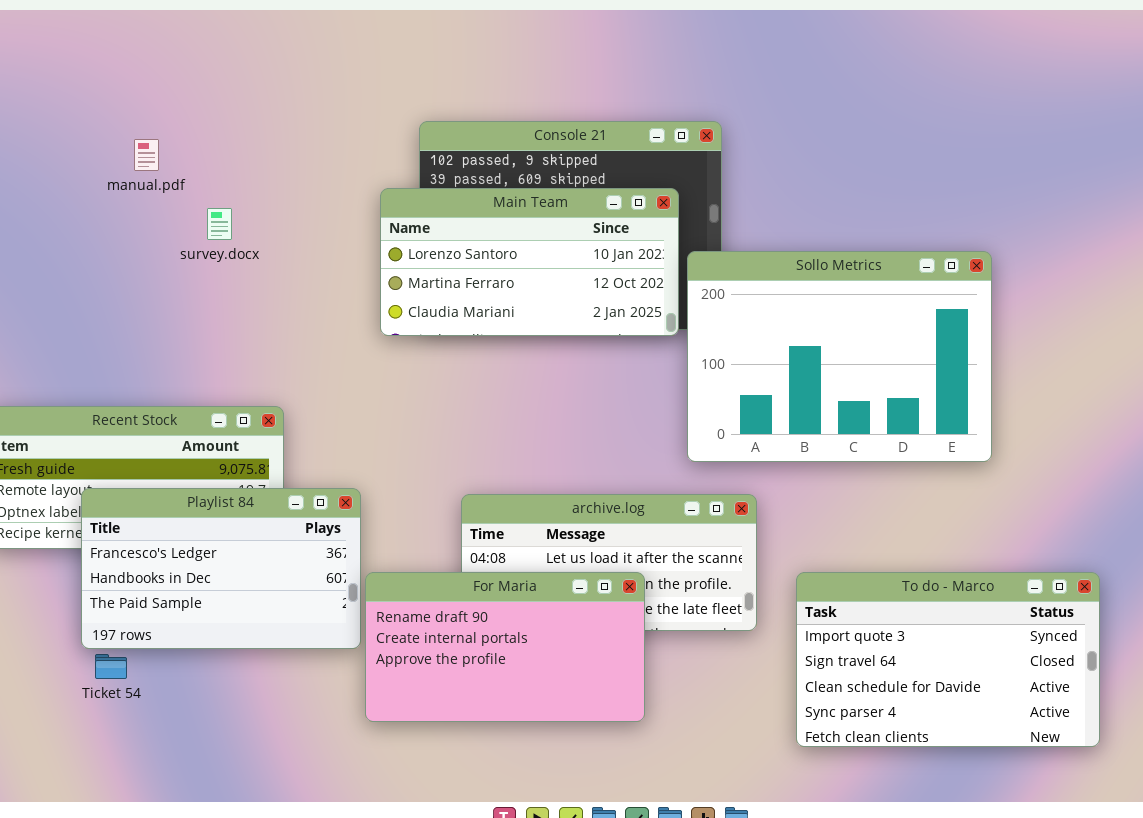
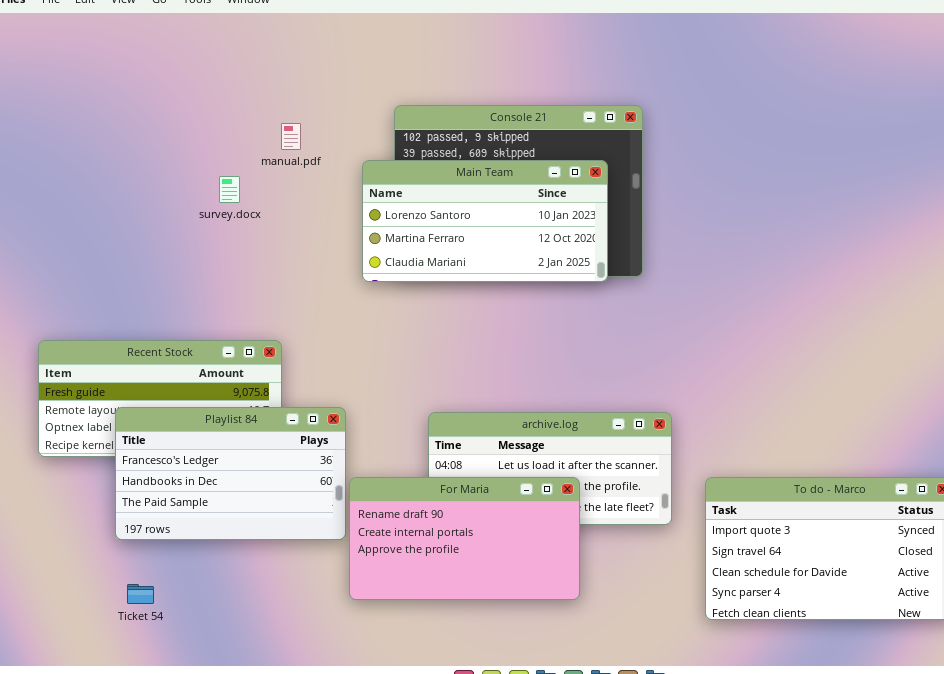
manual.pdf: [134,139,159,171] -> [281,123,301,150], moved
Sollo Metrics: [687,251,992,462] -> none, closed
Ticket 54: [95,654,127,679] -> [127,584,154,604], moved

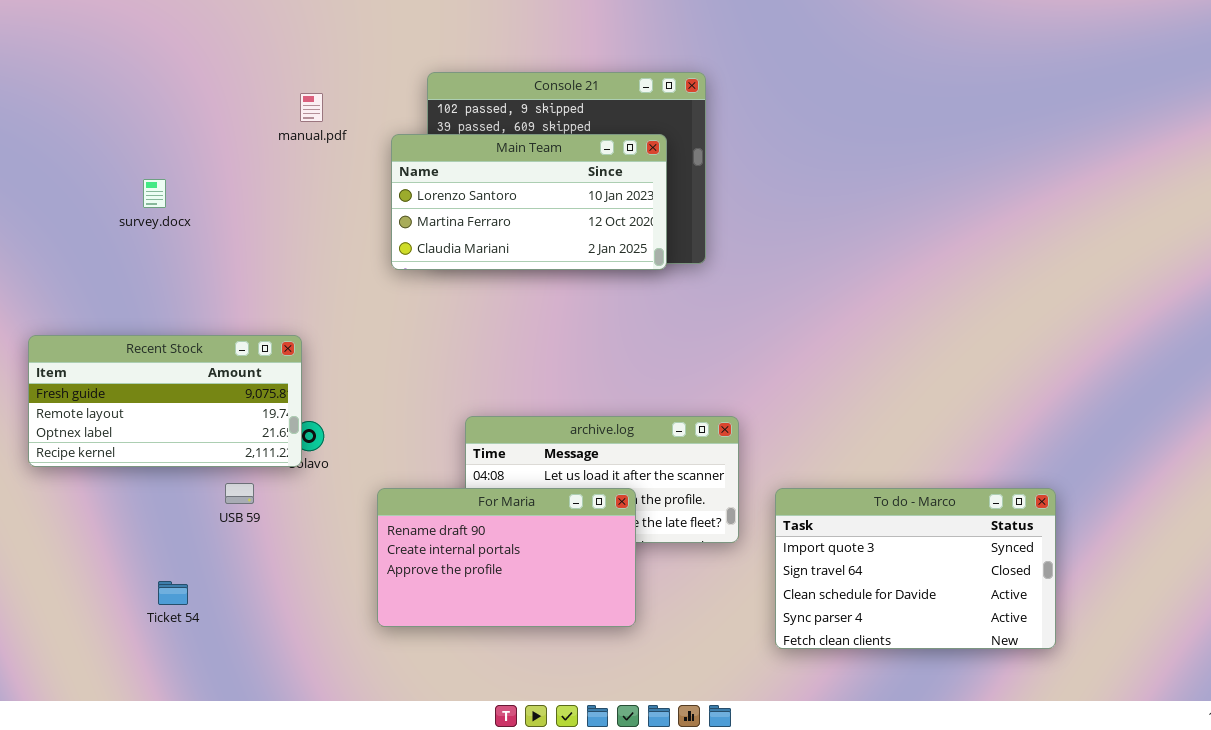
survey.docx: [219,176,240,203] -> [143,179,166,208], moved
Playlist 84: [115,407,346,540] -> none, closed
Ticket 54: [127,584,154,604] -> [158,581,188,605], moved

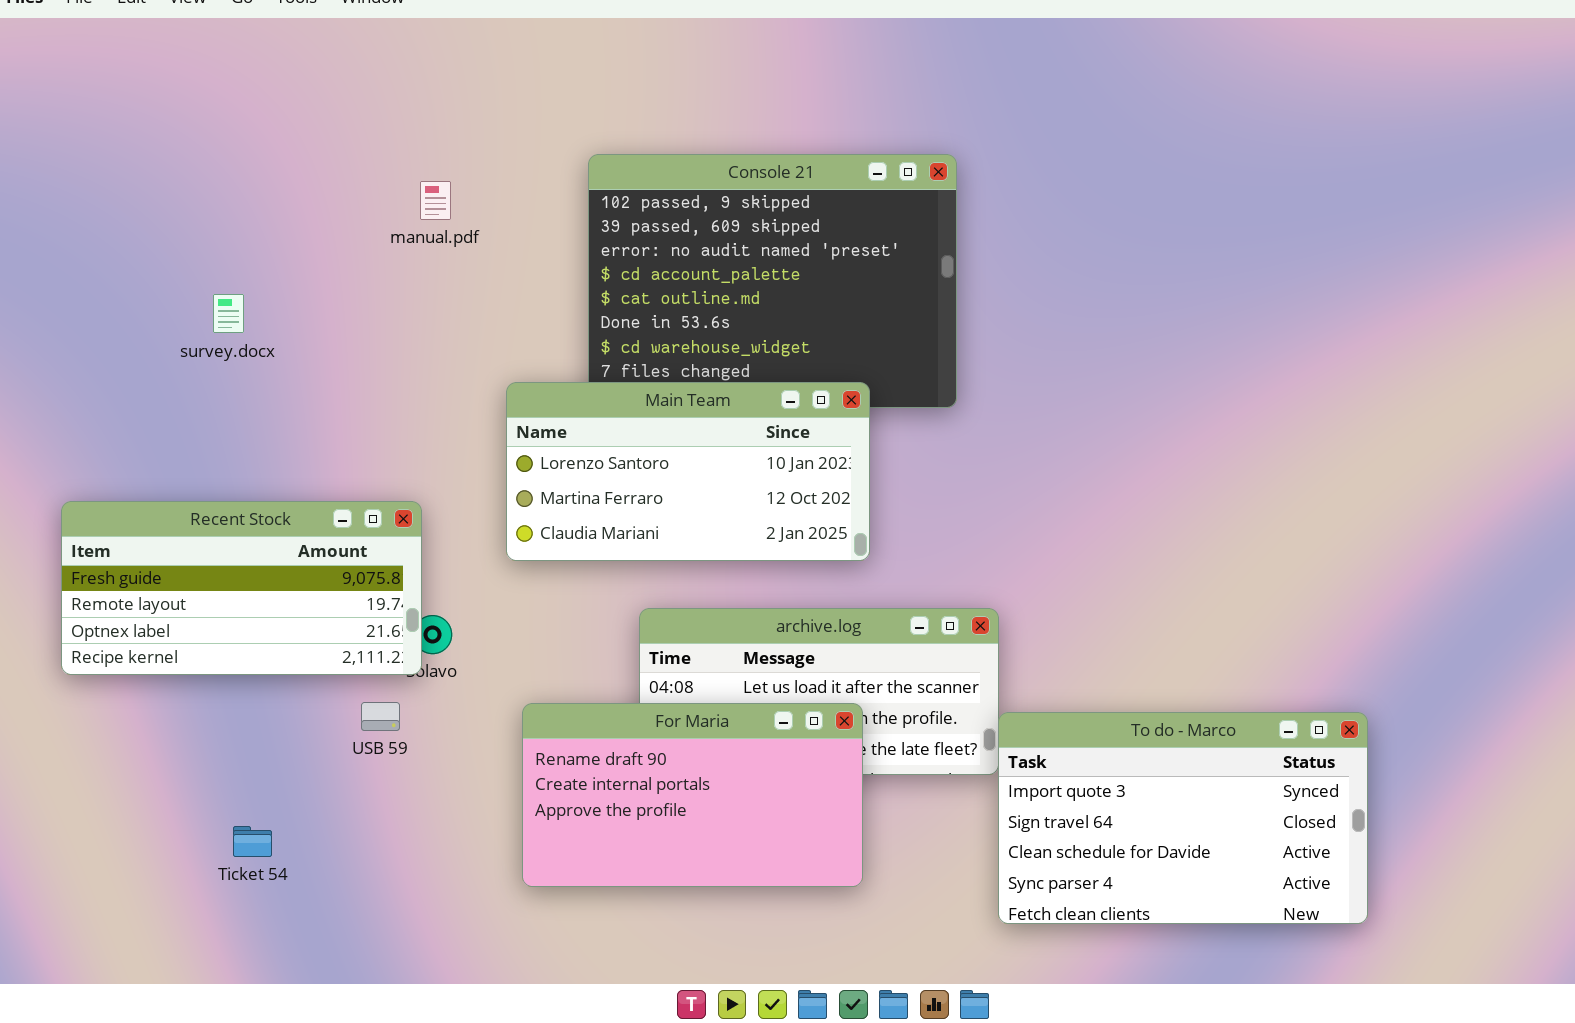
Main Team: [391,134,667,270] -> [506,382,870,561], moved
USB 59: [225,483,254,504] -> [361,702,400,731], moved
To do - Marco: [775,488,1056,649] -> [998,712,1368,924], moved

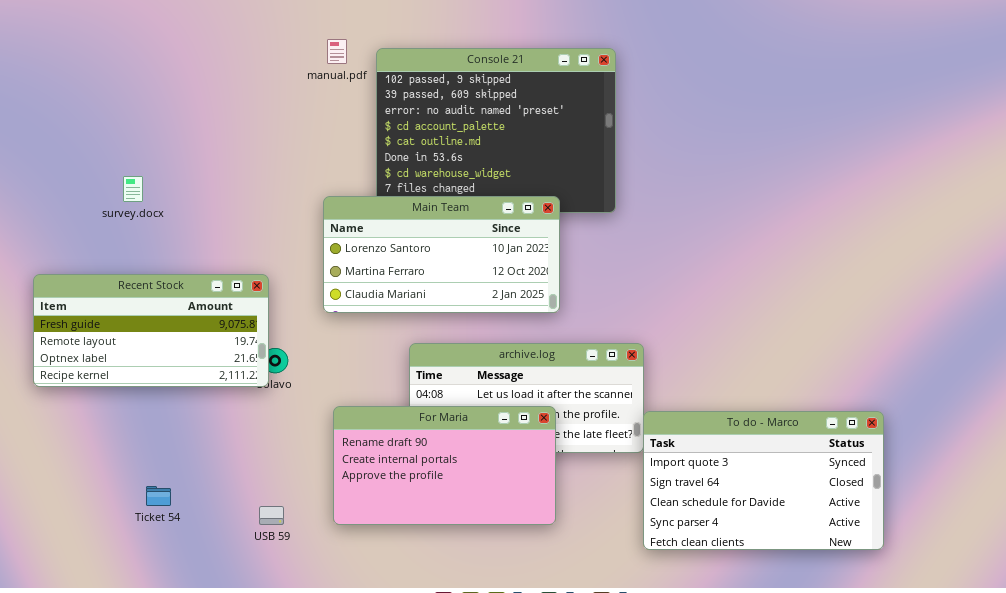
manual.pdf: [420,181,451,220] -> [327,39,347,64], moved
survey.docx: [213,294,244,333] -> [123,176,143,202], moved
USB 59: [361,702,400,731] -> [259,506,284,525], moved

